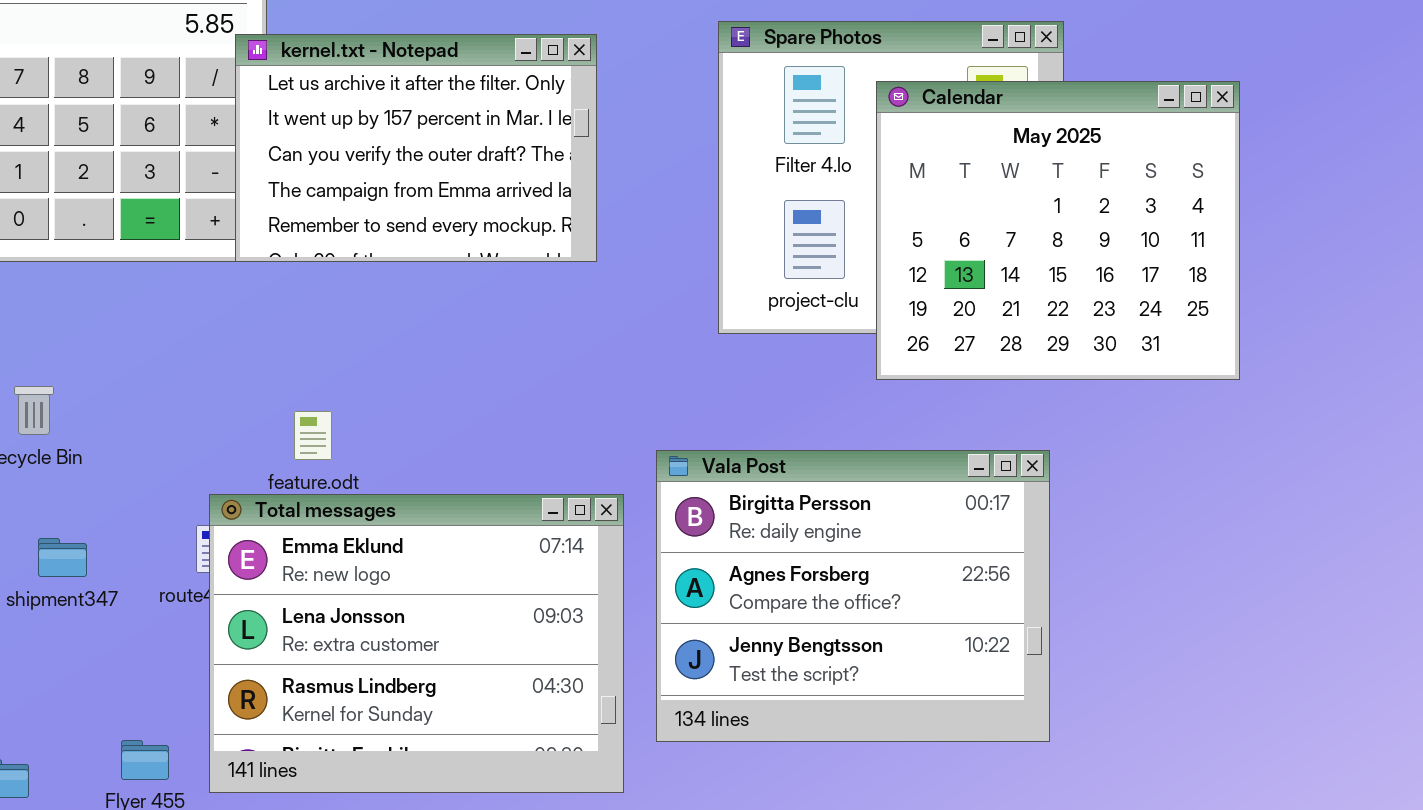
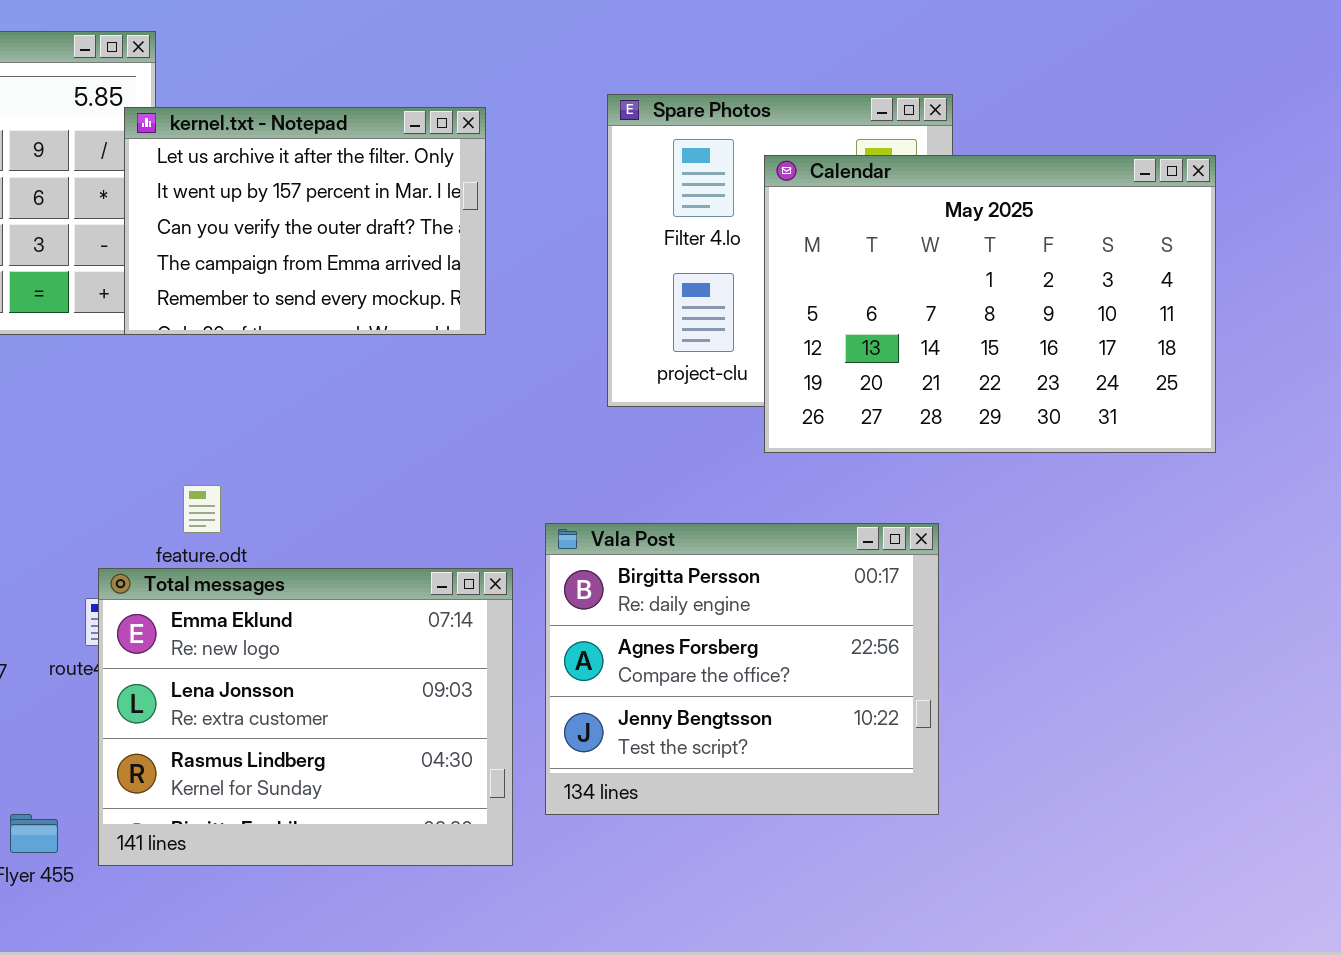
Calendar: [876,81,1240,380] -> [764,155,1216,453], resized

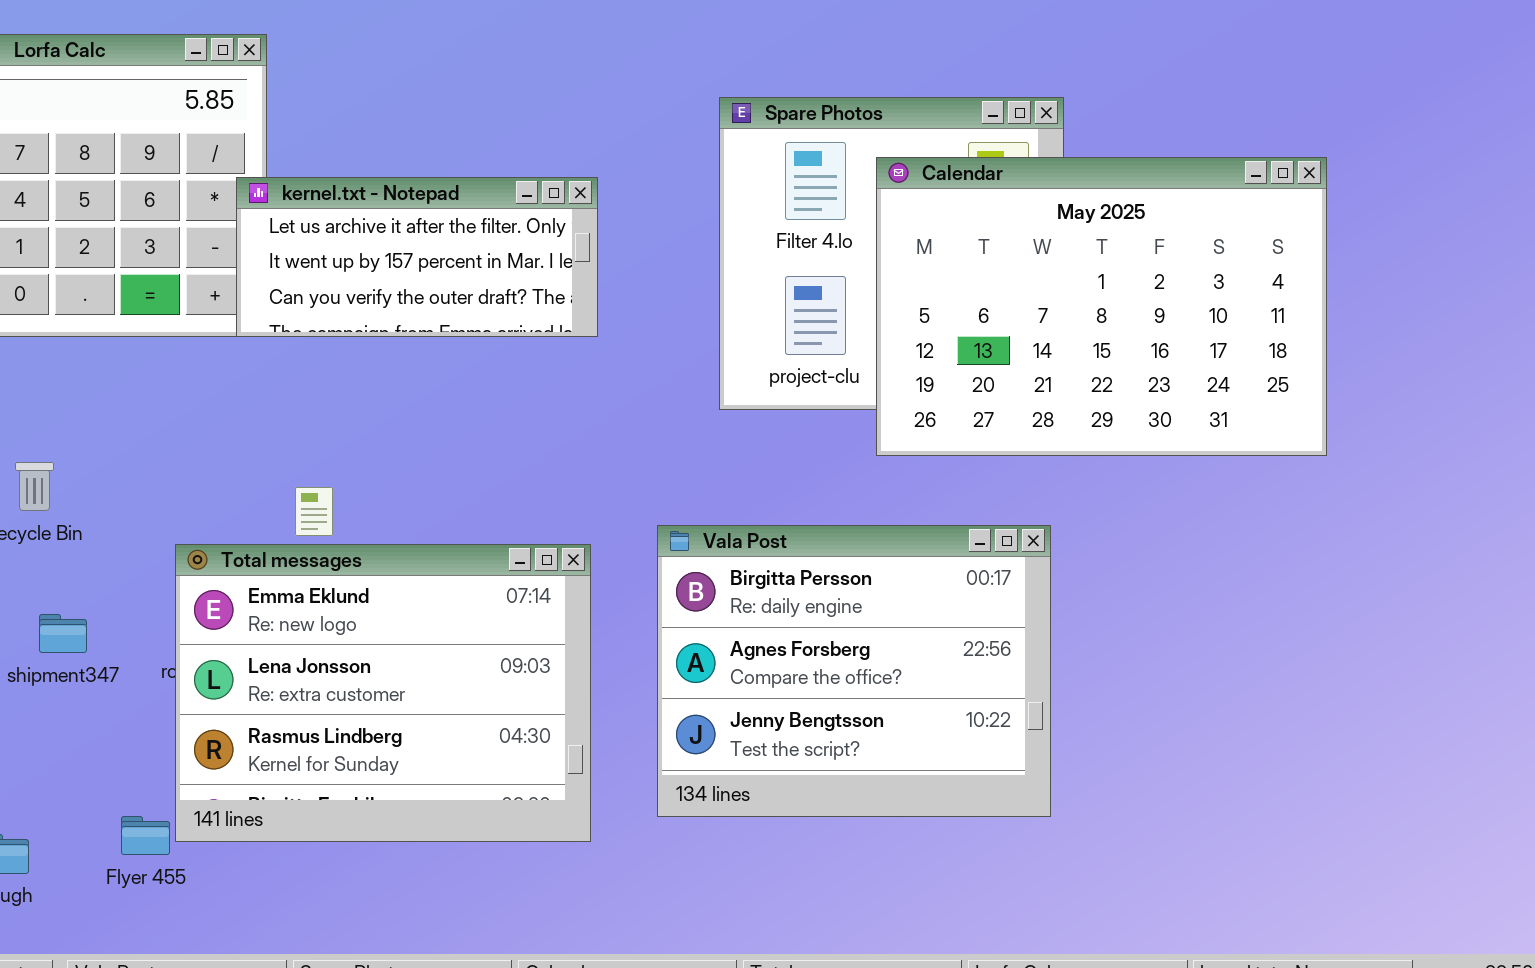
kernel.txt - Notepad: [124,107,486,335] -> [236,177,598,337], resized
Total messages: [98,568,513,866] -> [175,544,591,842], moved

